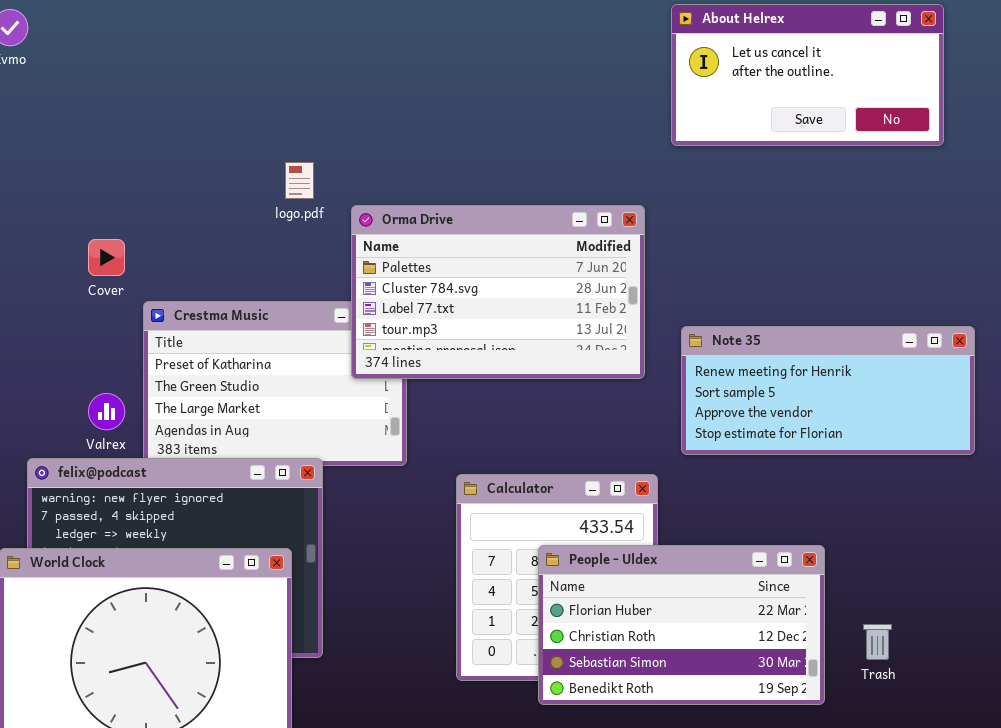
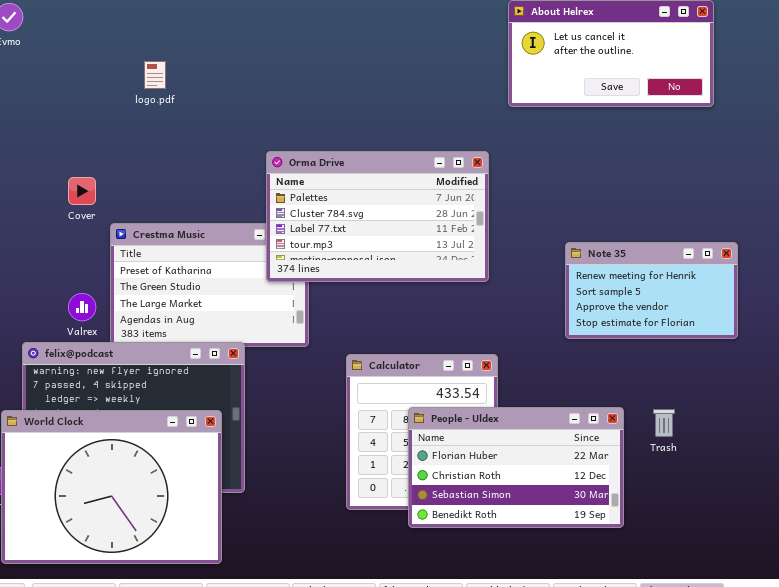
logo.pdf: [285,162,314,199] -> [144,61,166,89], moved
Note 35: [681,326,975,455] -> [565,242,738,339], resized
Trash: [863,624,892,660] -> [653,409,675,437], moved

